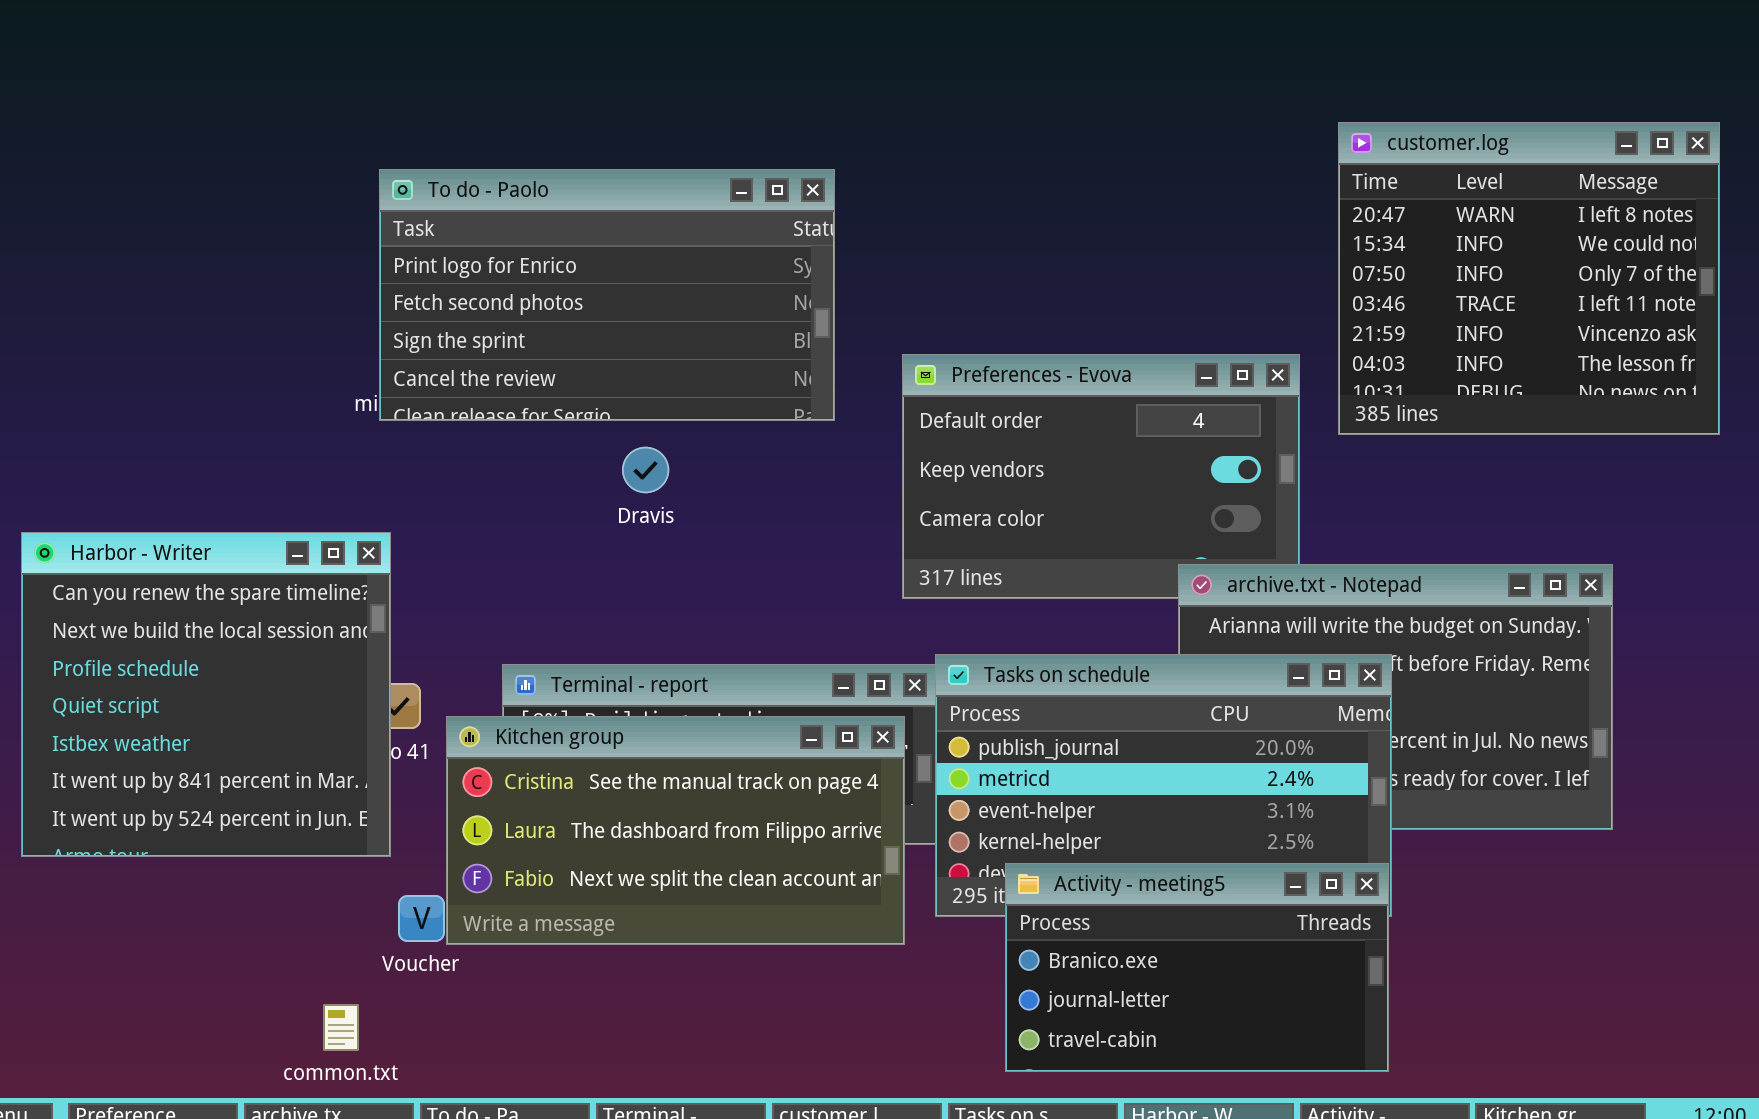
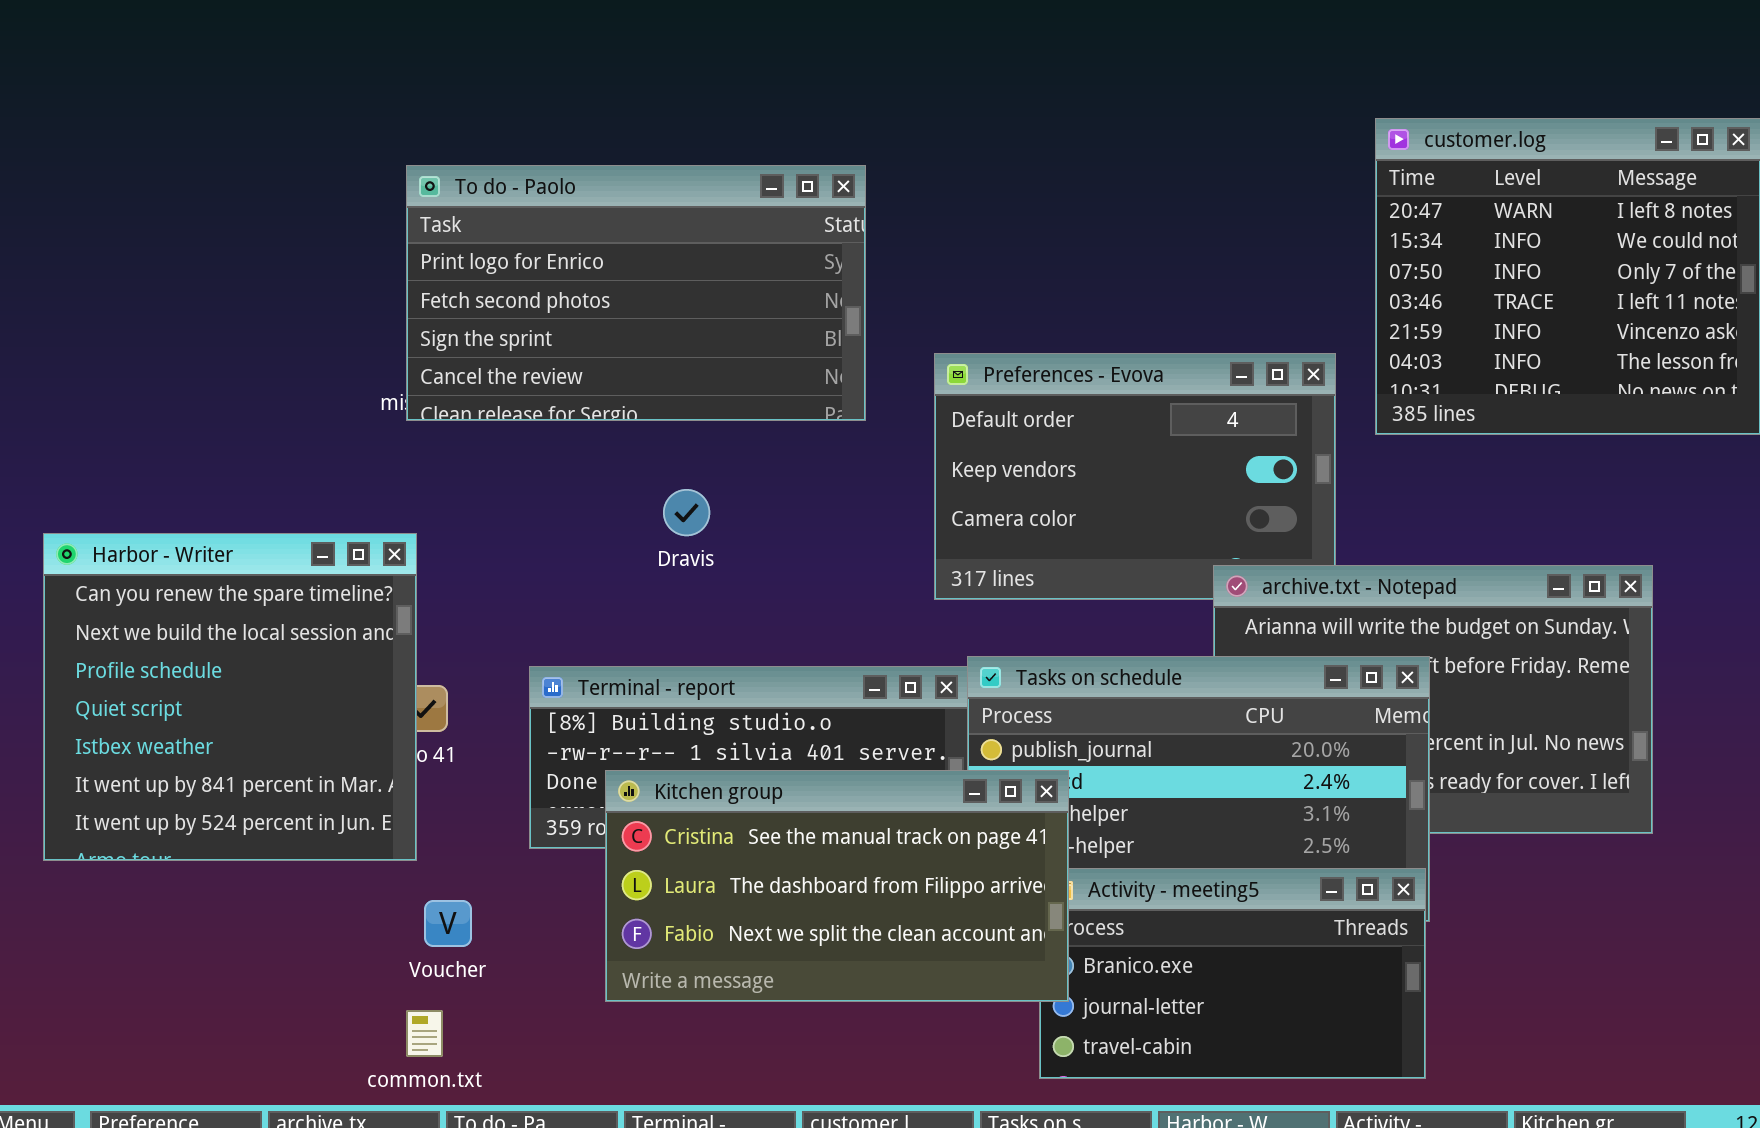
Dravis: [622,447,669,493] -> [663,489,710,536], moved
Kitchen group: [446,716,905,945] -> [605,770,1069,1002], moved
common.txt: [323,1004,359,1051] -> [406,1010,443,1057], moved

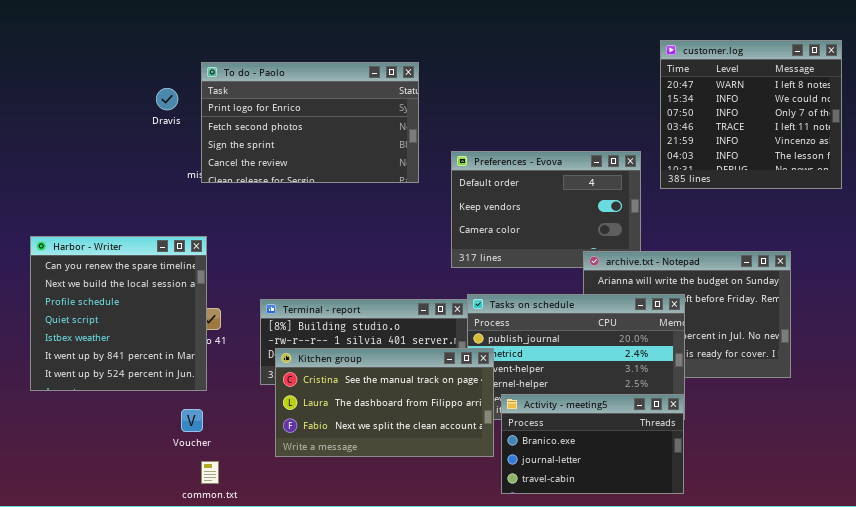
Dravis: [663,489,710,536] -> [156,88,178,110], moved
Kitchen group: [605,770,1069,1002] -> [275,348,494,457], moved
Voucher: [424,900,472,947] -> [181,409,203,432], moved

